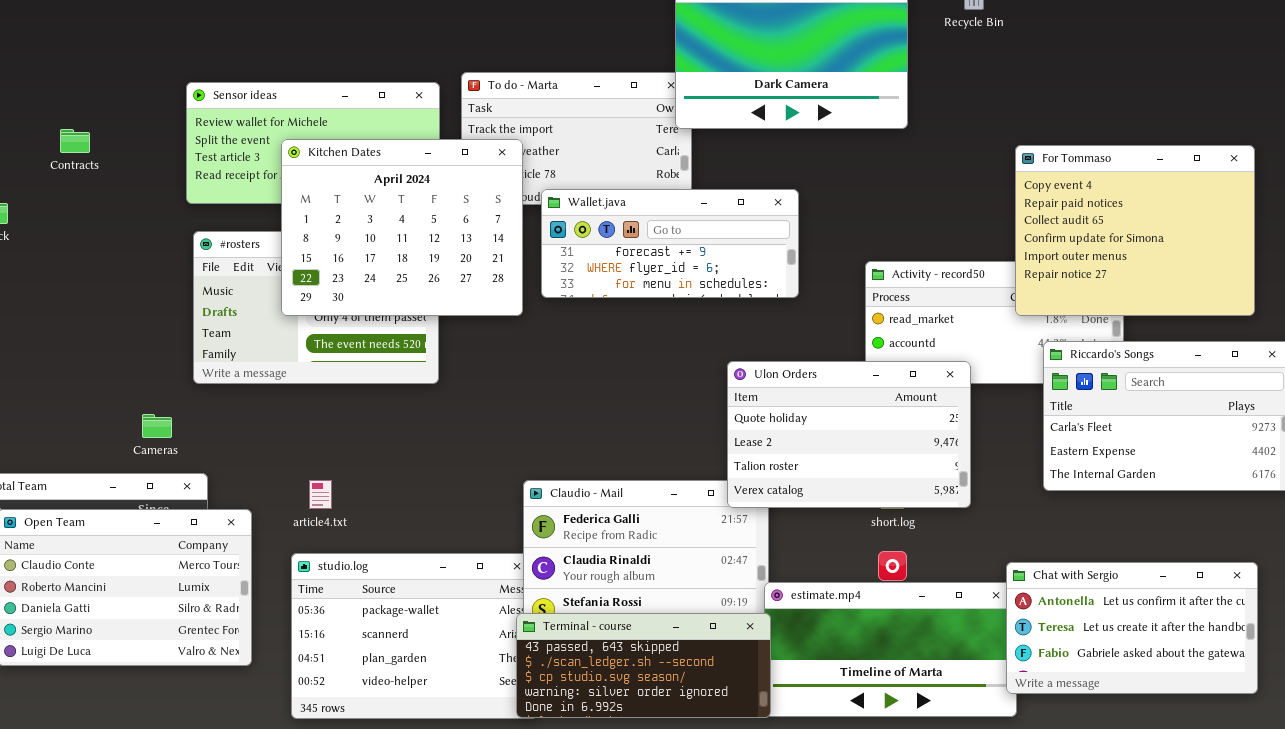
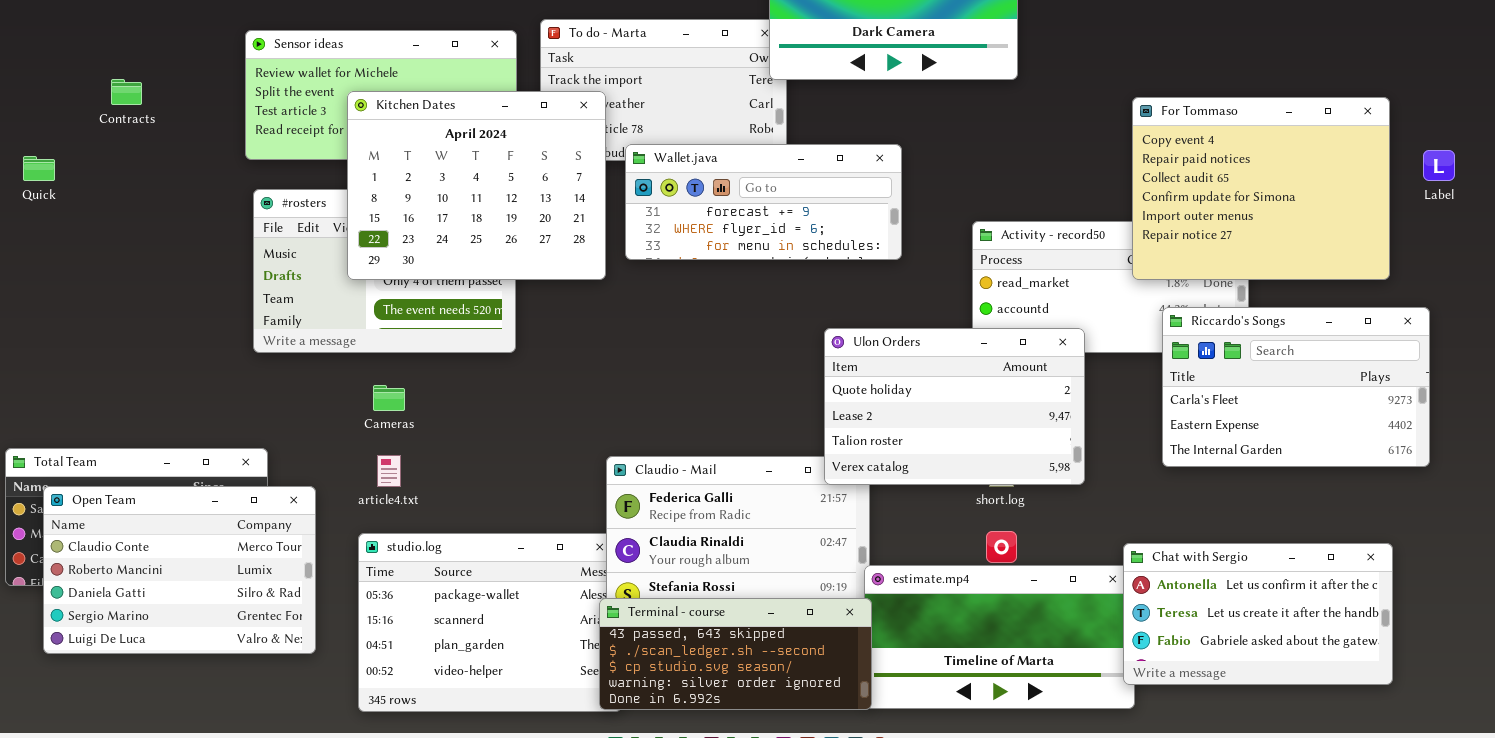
Cameras: [142,414,172,438] -> [373,385,405,411], moved

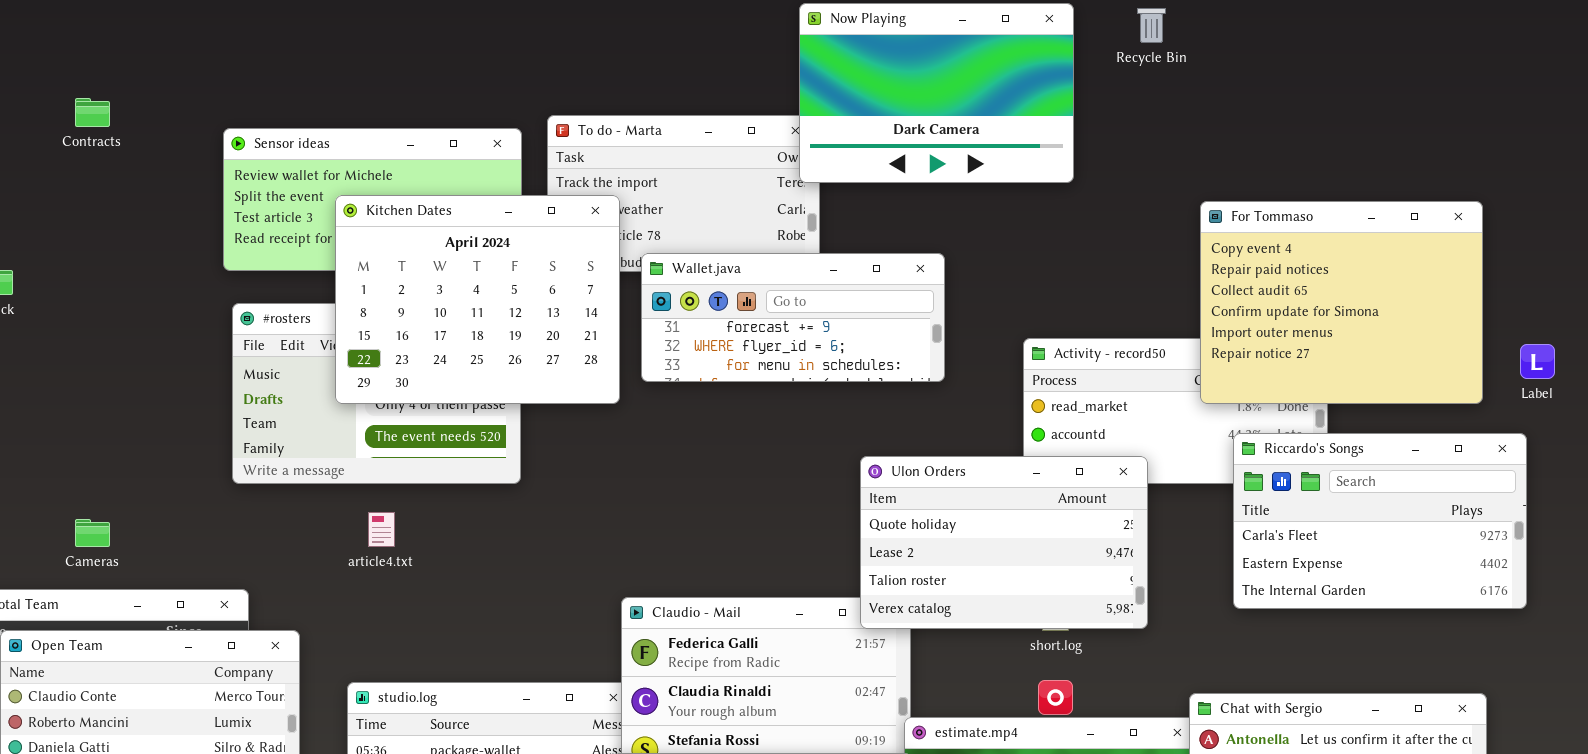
Contracts: [111,79,142,105] -> [75,98,110,127], moved
Label: [1423,150,1455,181] -> [1520,344,1555,379], moved
Cameras: [373,385,405,411] -> [75,519,110,547], moved
article4.txt: [377,455,401,487] -> [368,512,395,547], moved

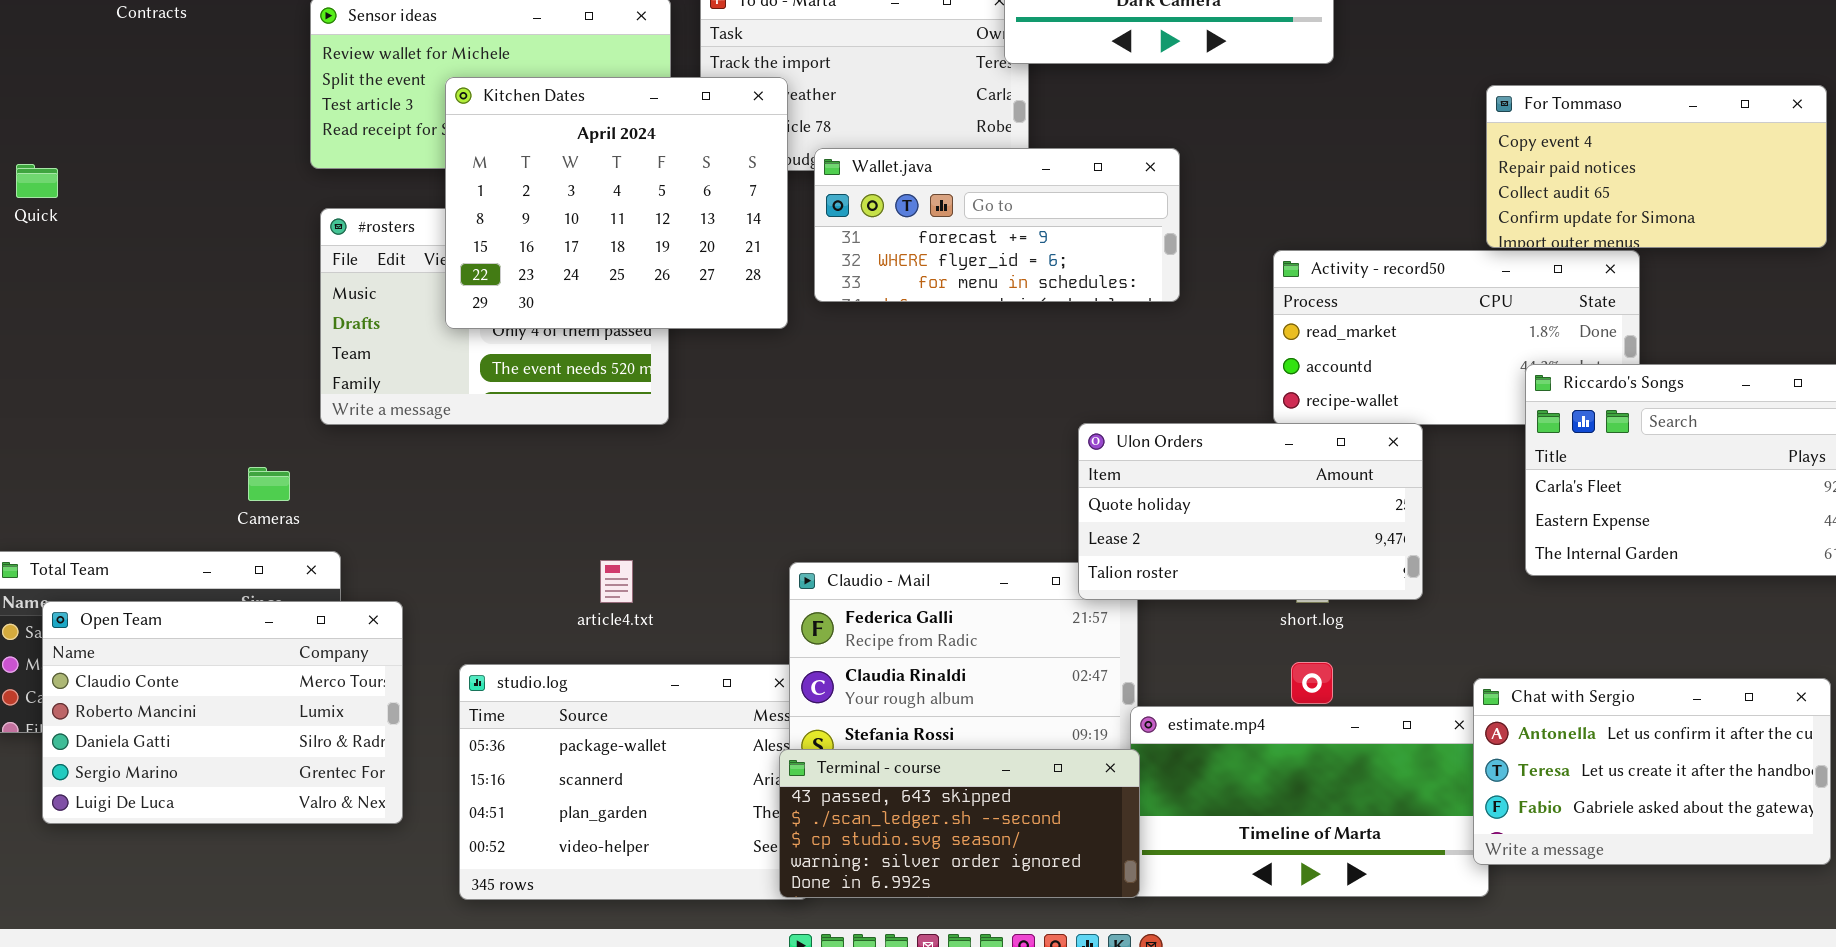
For Tommaso: [1200,201,1483,404] -> [1486,85,1827,248], resized
Ulon Orders: [860,456,1148,629] -> [1078,423,1423,600], resized
article4.txt: [368,512,395,547] -> [600,560,633,603], moved
Cameras: [75,519,110,547] -> [248,467,290,501], moved

